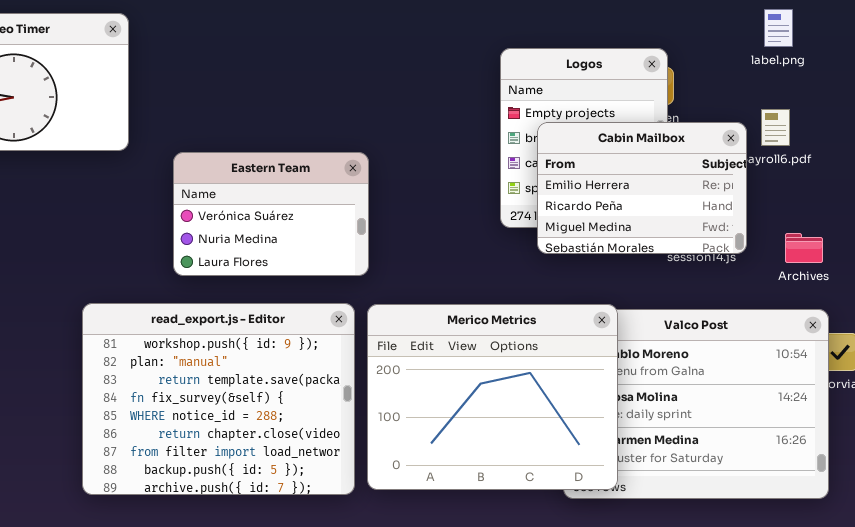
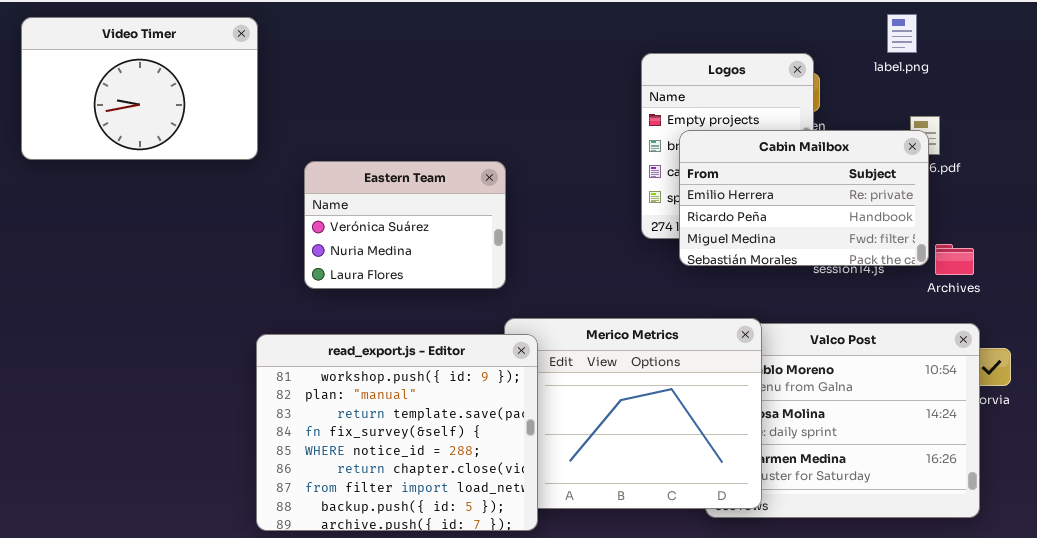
label.png: [764,9,793,47] -> [887,14,917,53], moved
Cabin Mailbox: [537,122,747,254] -> [679,130,929,266], resized
read_export.js - Editor: [82,303,355,495] -> [256,334,538,531], moved

